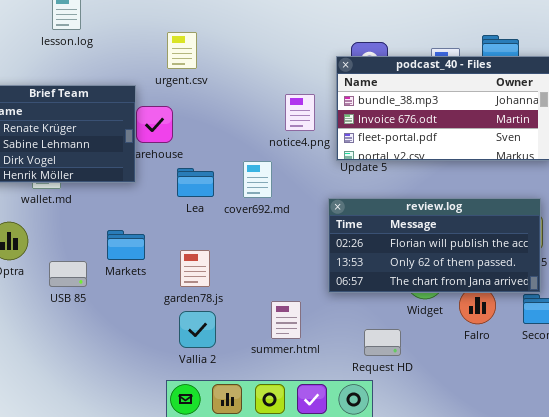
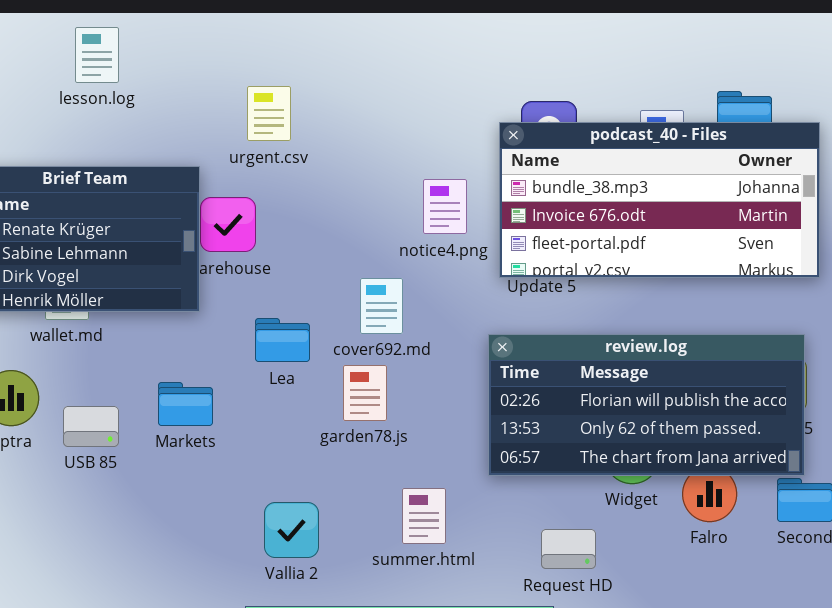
Lea: [177,168,214,197] -> [255,318,310,362], moved
garden78.js: [180,250,210,287] -> [343,365,387,421], moved
USB 85: [49,261,87,287] -> [63,406,119,447], moved

